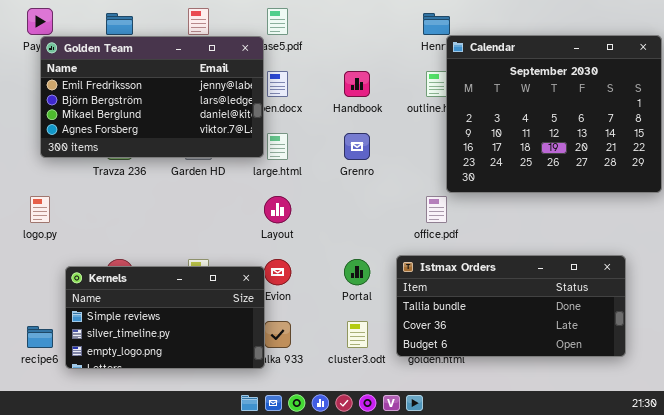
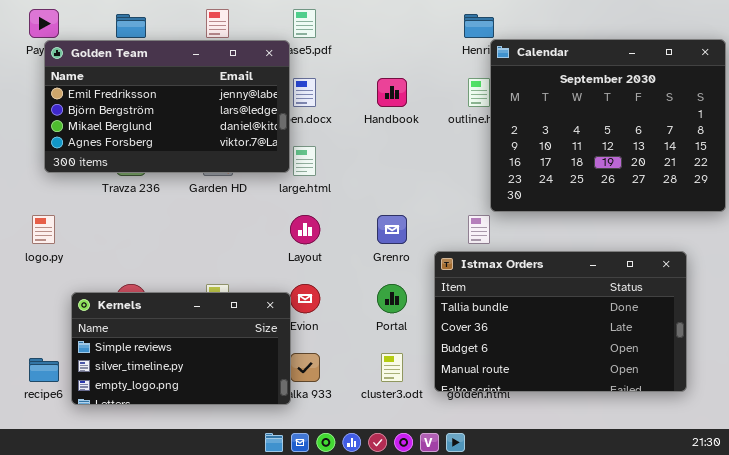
Grenro: [344,133,370,160] -> [377,215,407,244], moved
Istmax Orders: [396,255,626,357] -> [434,251,687,392], resized

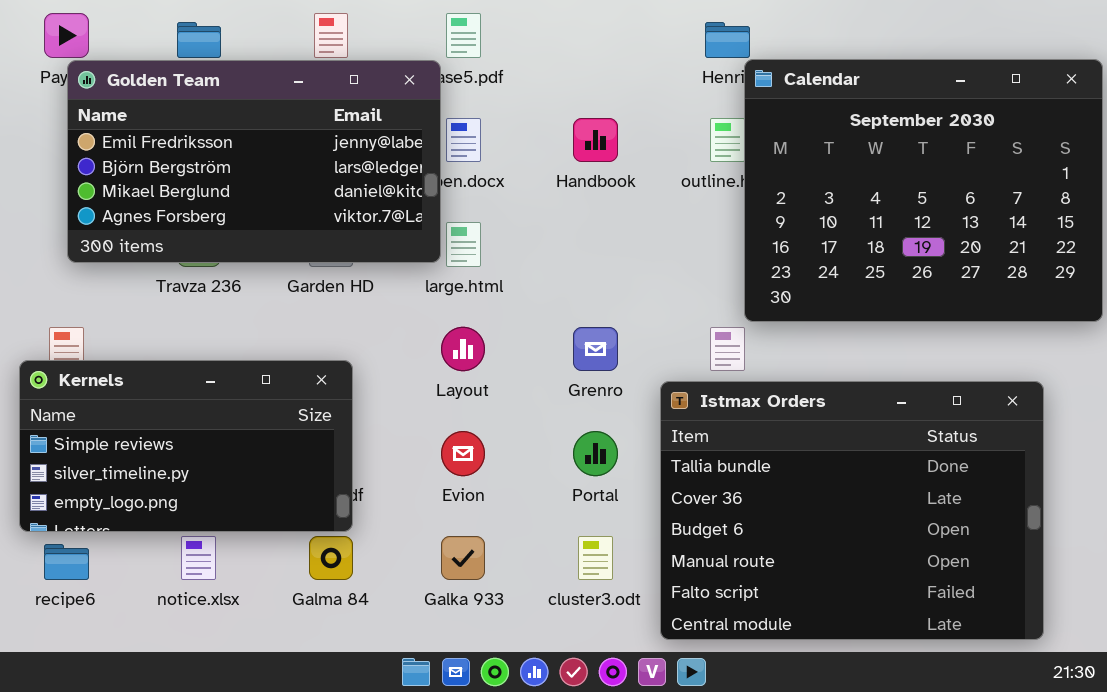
Istmax Orders: [434,251,687,392] -> [660,381,1044,640], resized
Kernels: [71,292,291,405] -> [19,360,353,532], moved

